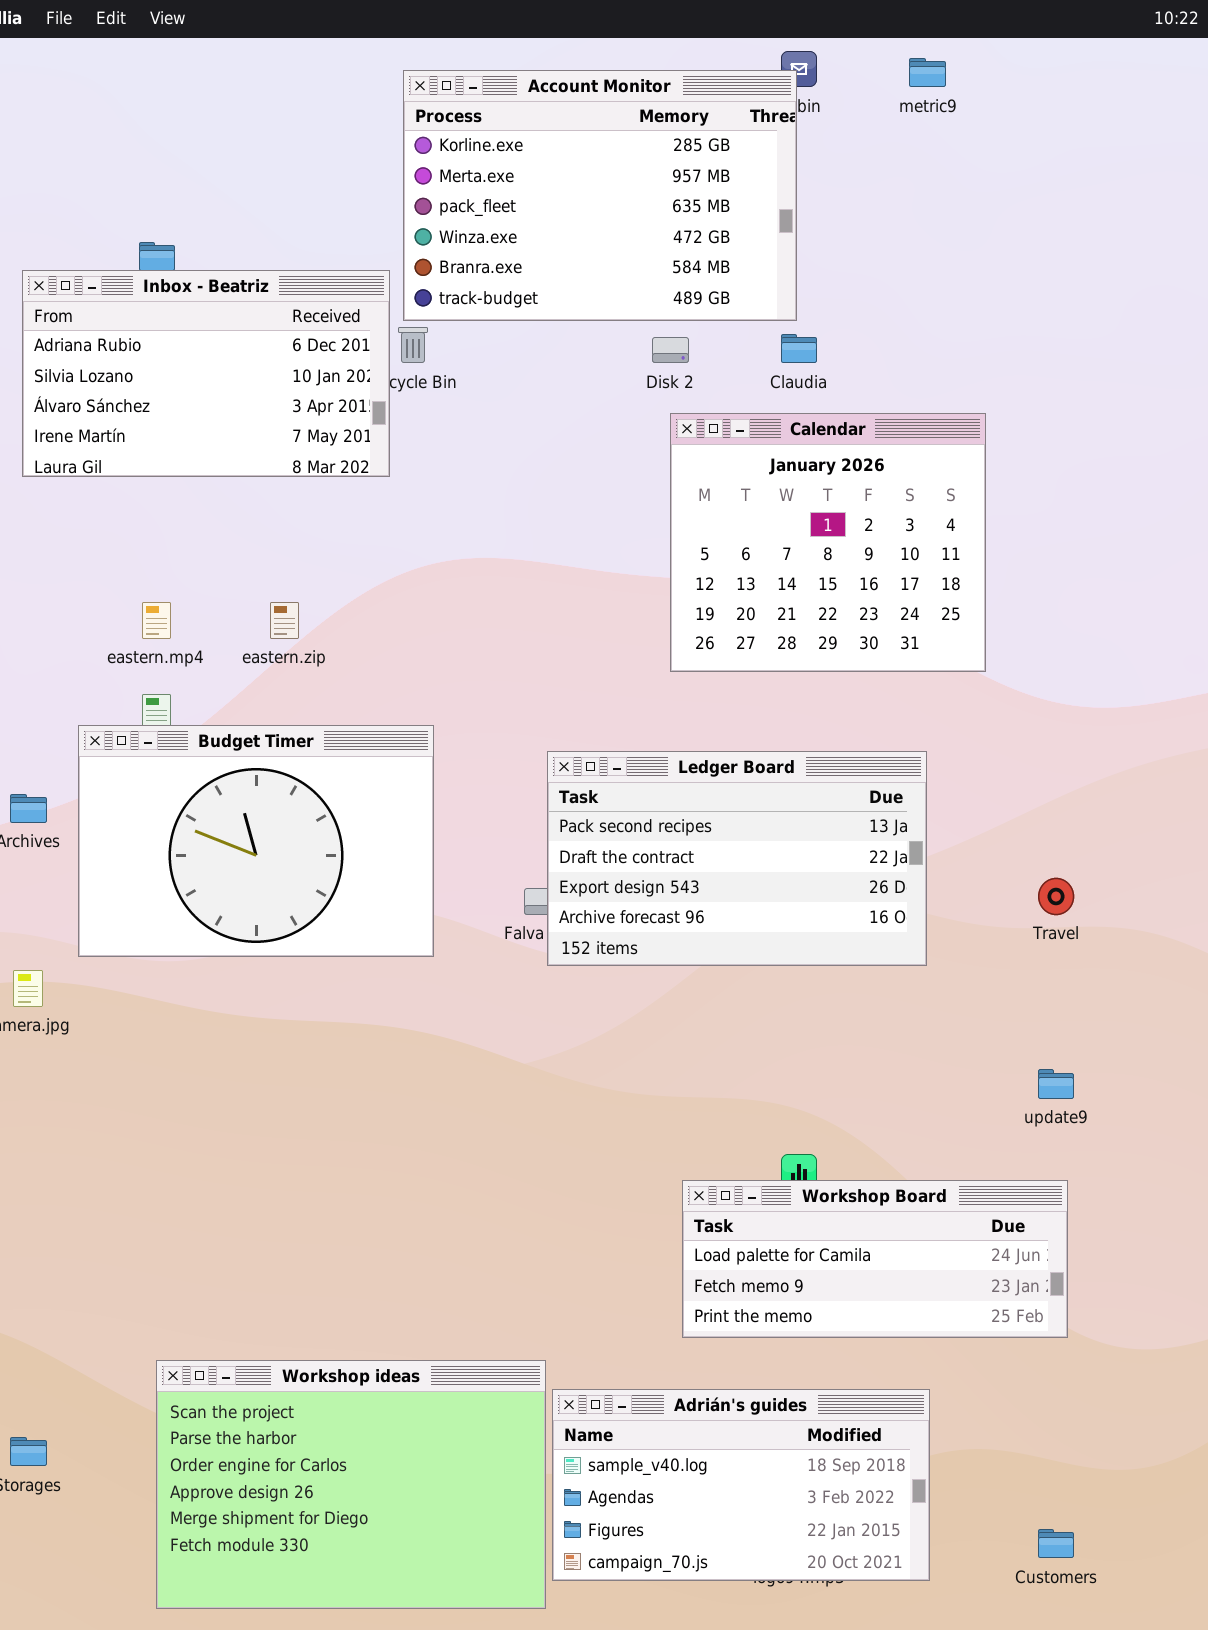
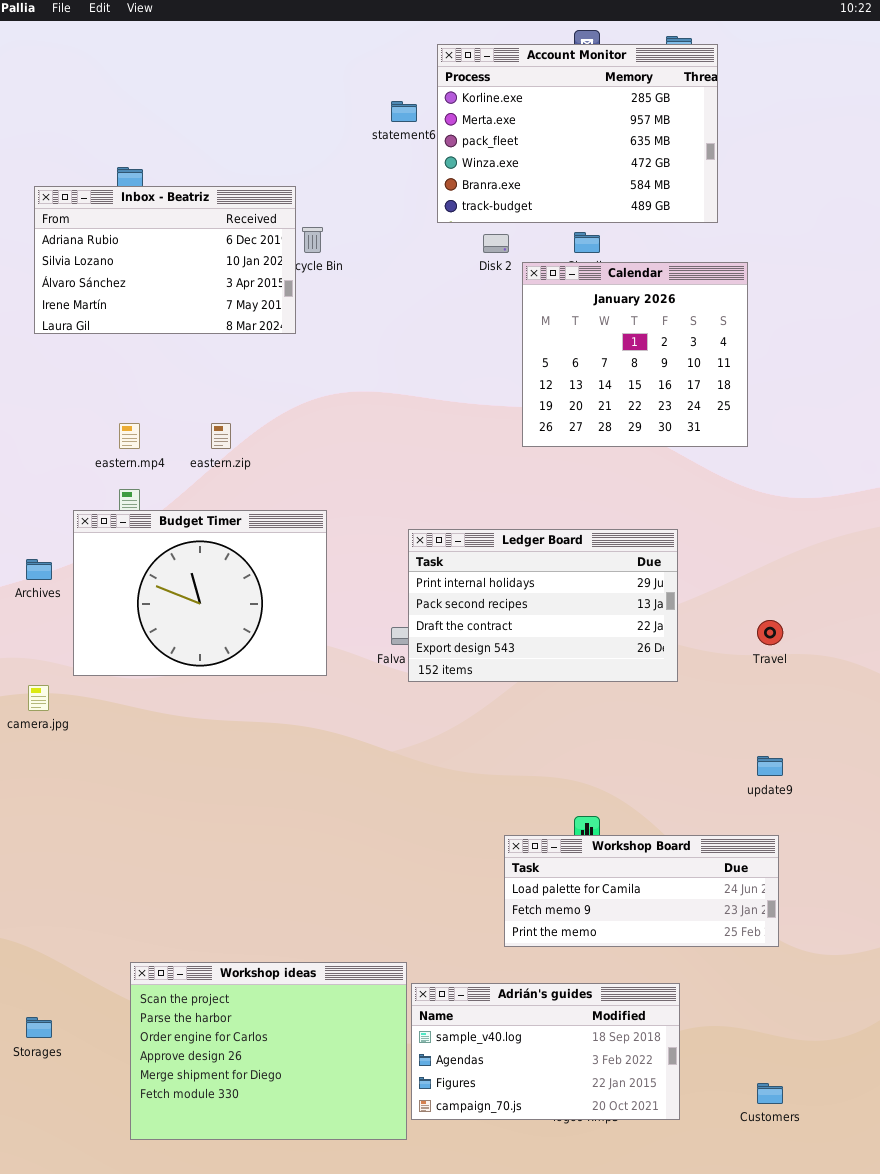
Account Monitor: [403,70,797,321] -> [437,44,718,223], moved
Calendar: [670,413,986,672] -> [522,262,748,447], moved
Ledger Board: [547,751,927,966] -> [408,529,678,682], scrolled up 1 row

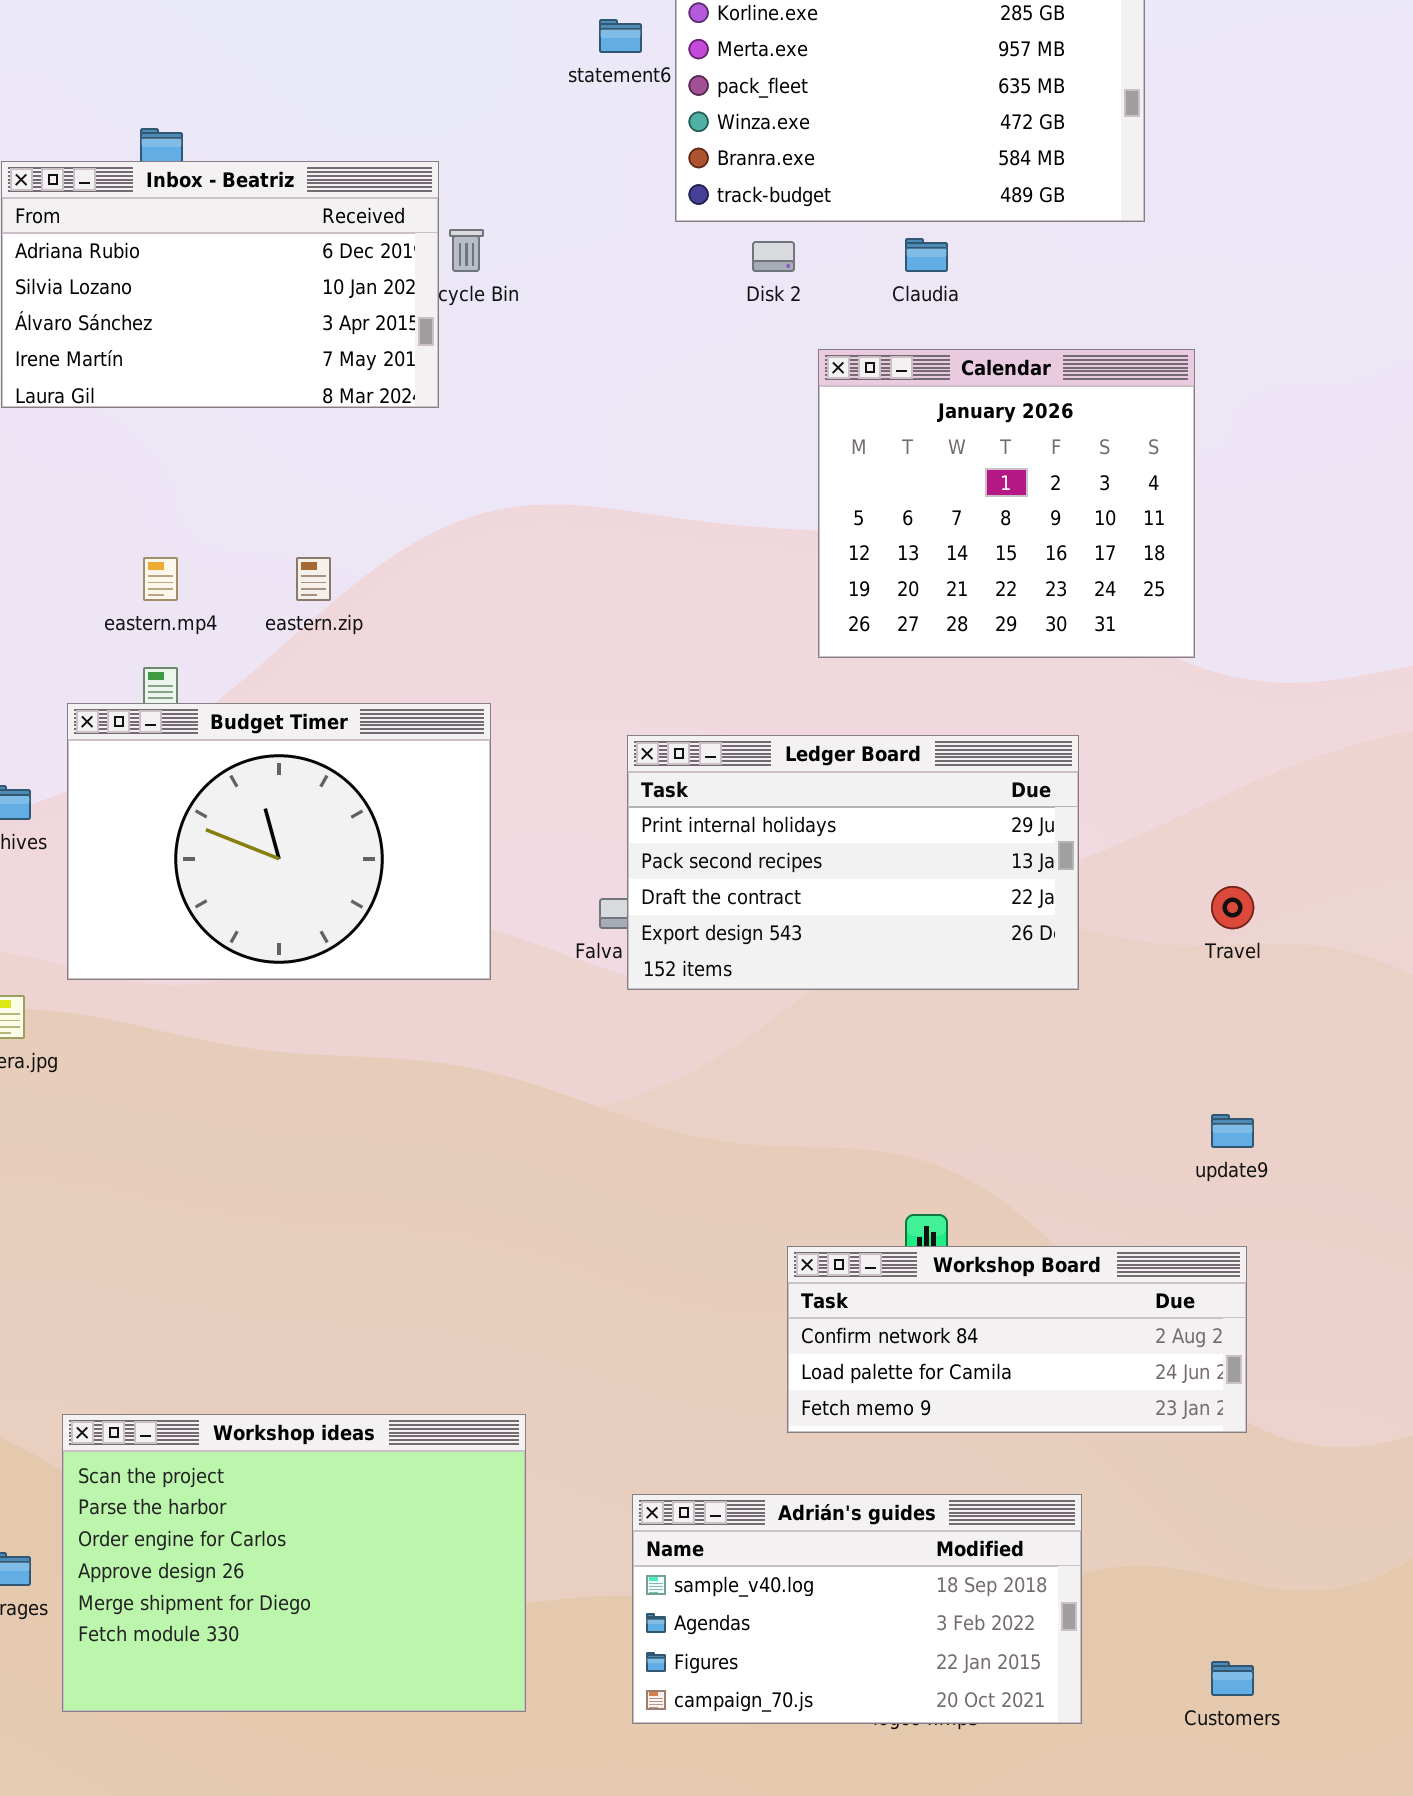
Calendar: [522,262,748,447] -> [818,349,1195,658], moved
Workshop Board: [504,835,779,947] -> [787,1246,1247,1433], scrolled up 1 row
Workshop ideas: [130,962,407,1140] -> [62,1414,526,1712], moved

